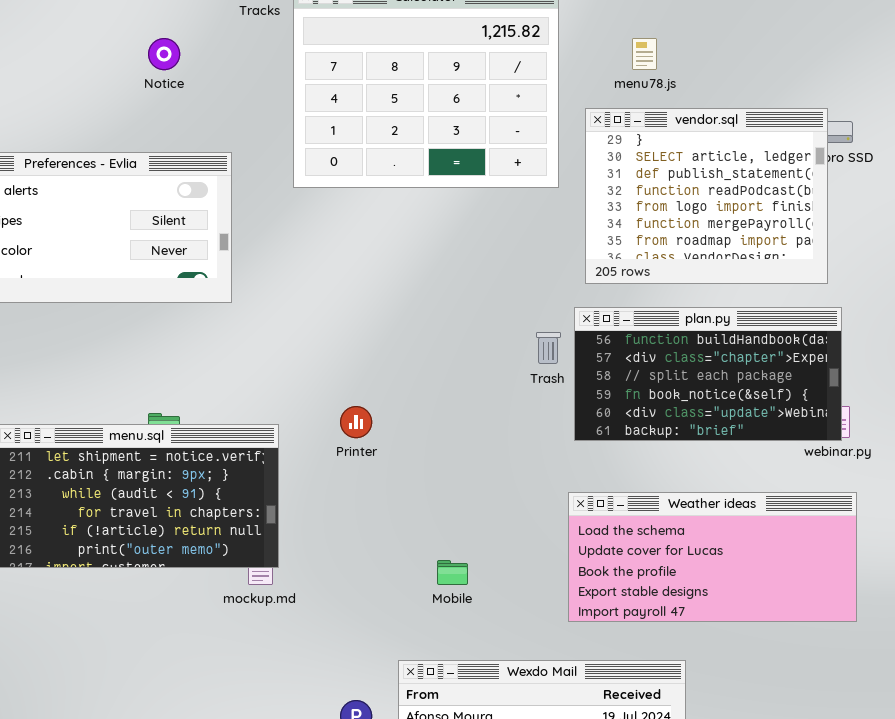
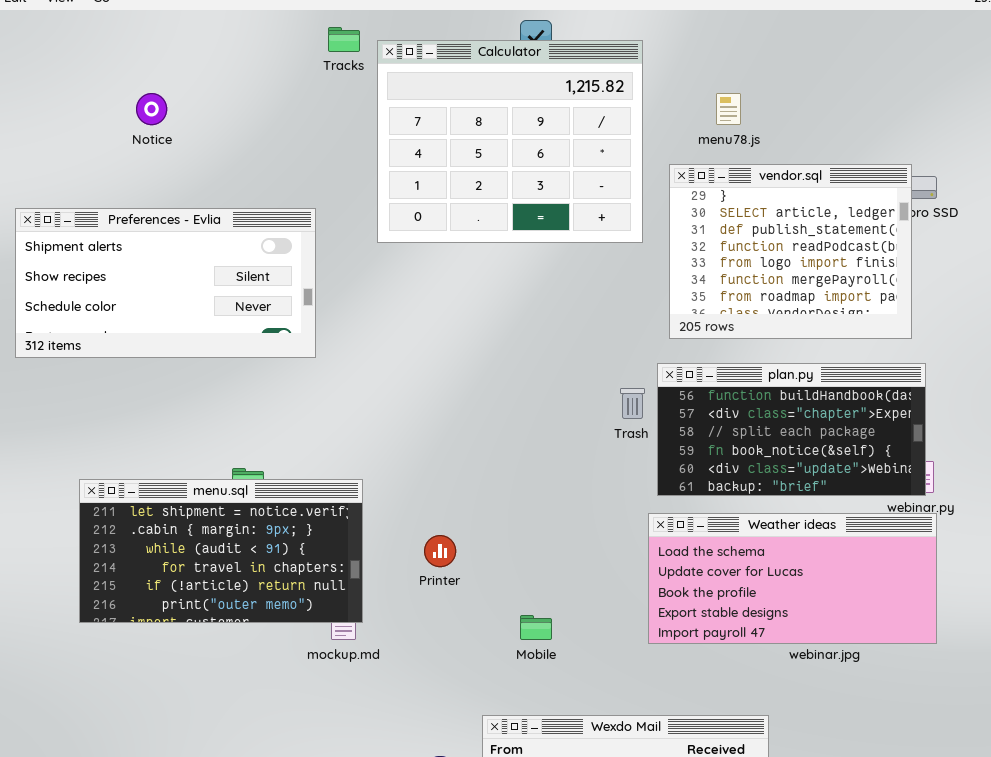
Notice: [148,38,180,70] -> [136,93,167,125], moved
Printer: [340,406,372,438] -> [424,535,456,567], moved
Weather ideas: [568,492,857,622] -> [648,513,937,644], moved

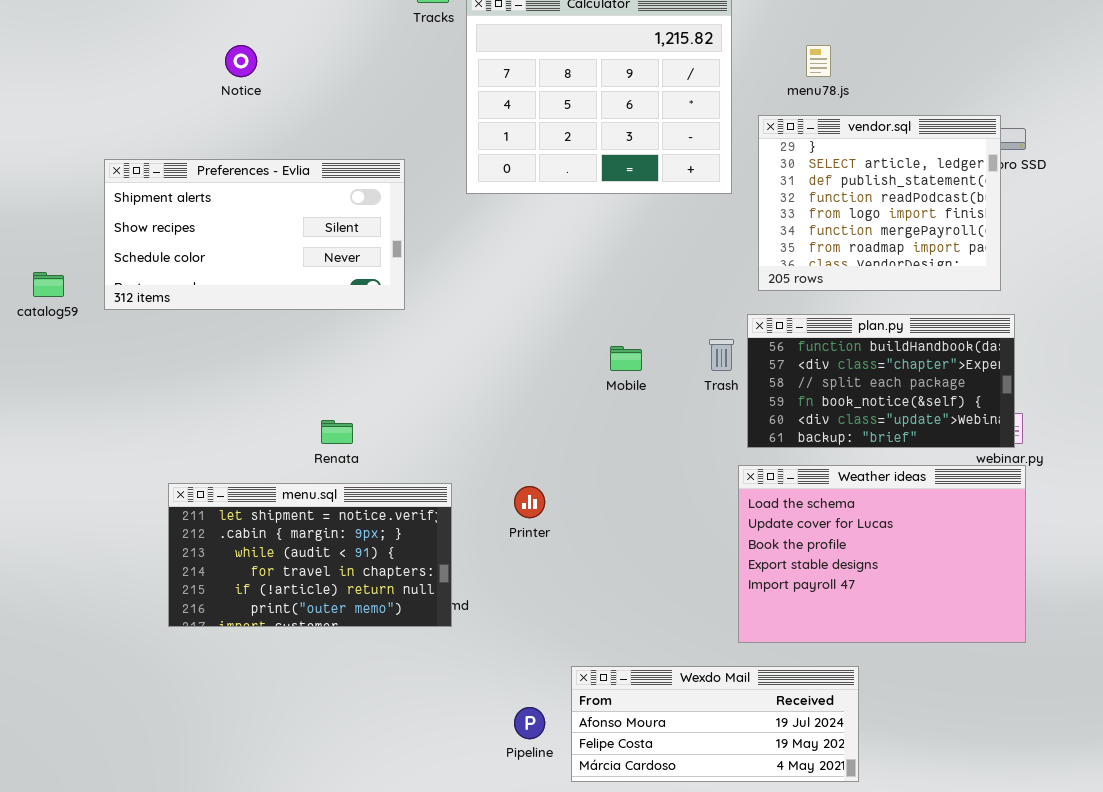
menu.sql: [79,479,363,623] -> [168,483,452,627], moved
Weather ideas: [648,513,937,644] -> [738,465,1026,643], resized
Mobile: [520,615,552,640] -> [610,346,642,371], moved

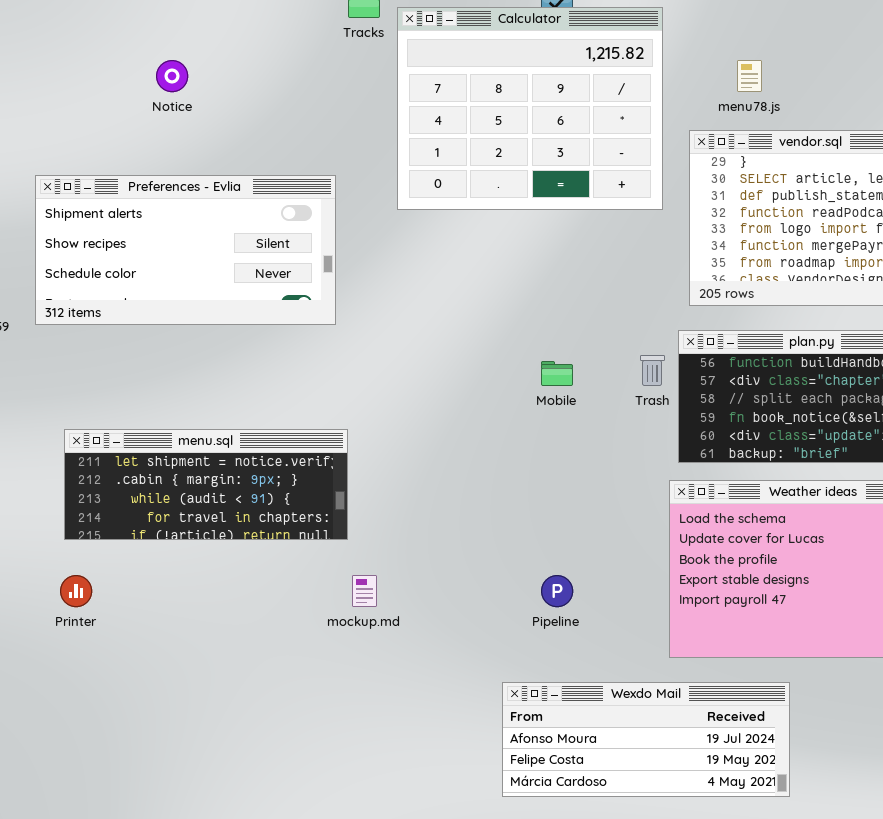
menu.sql: [168,483,452,627] -> [64,429,348,540], moved, resized
Printer: [514,486,545,518] -> [60,575,92,607], moved
Pipeline: [514,707,545,739] -> [541,575,573,607], moved

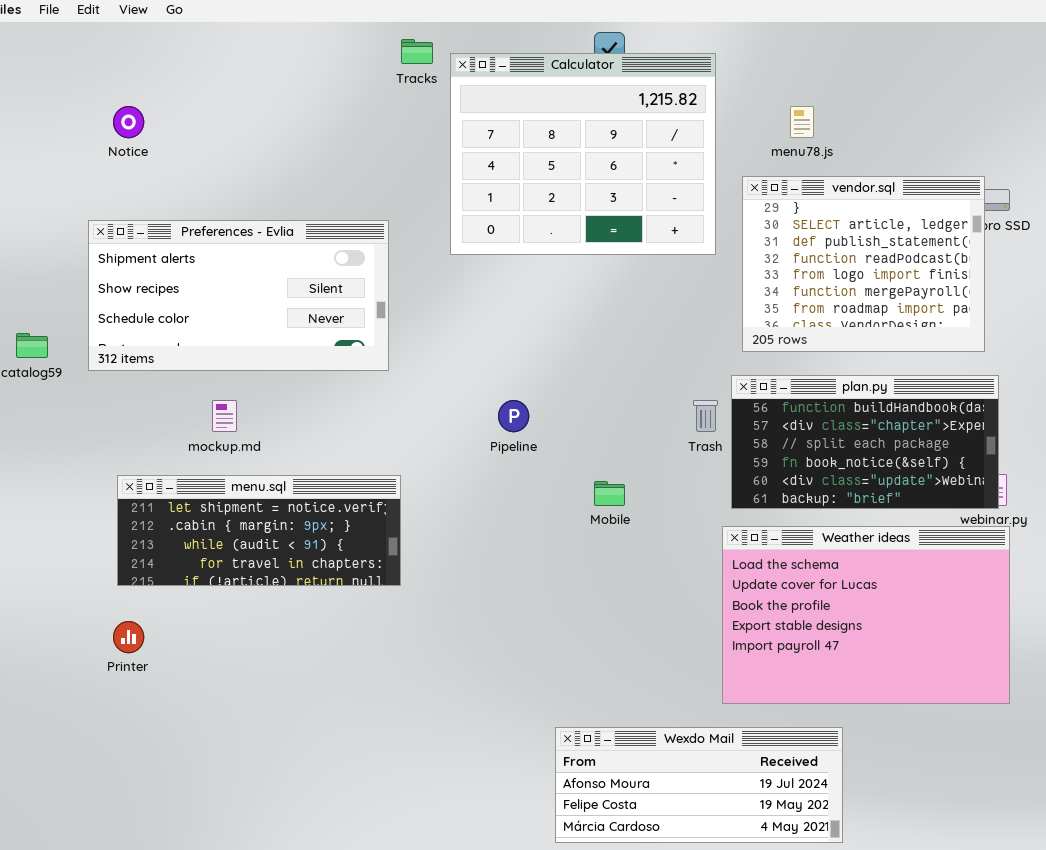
Notice: [156,60,188,92] -> [113,106,144,138], moved
Mobile: [541,361,573,386] -> [594,481,625,506], moved
mockup.md: [352,575,377,607] -> [212,400,237,432], moved
Pipeline: [541,575,573,607] -> [498,400,529,432], moved

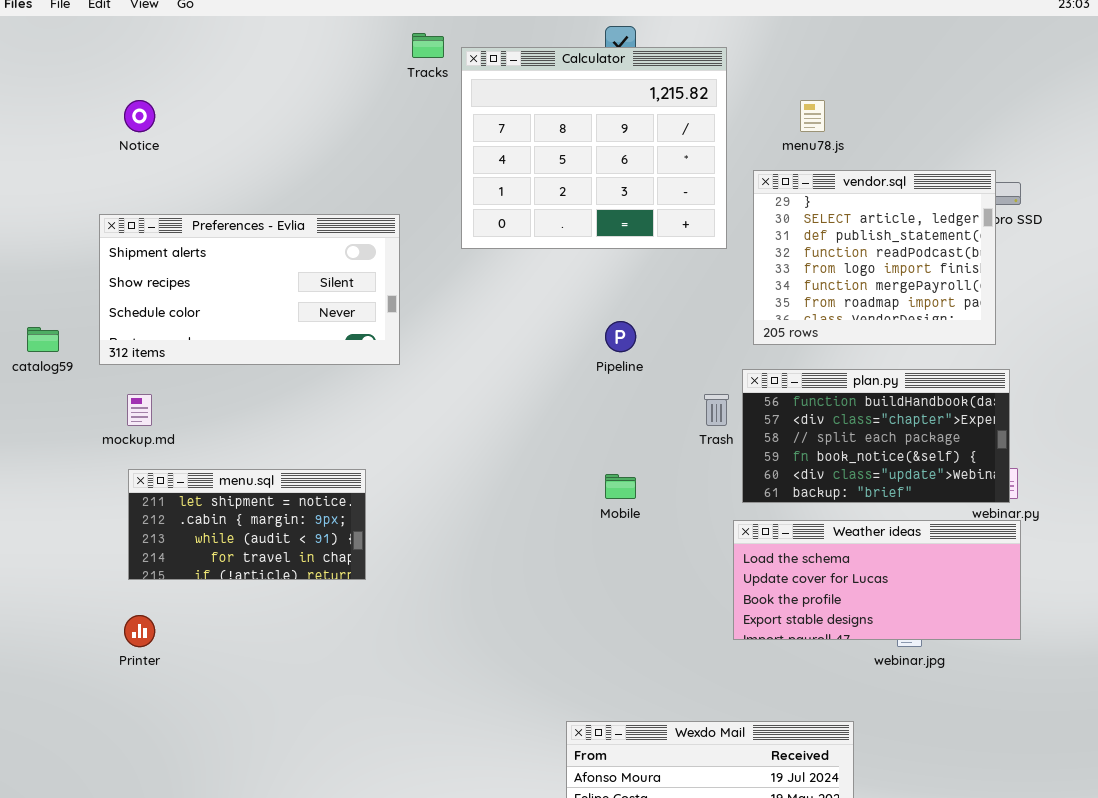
mockup.md: [212,400,237,432] -> [127,394,152,426], moved
Pipeline: [498,400,529,432] -> [605,321,636,352], moved
menu.sql: [117,475,401,586] -> [128,469,366,580], resized
Weather ideas: [722,526,1010,704] -> [733,520,1021,640], resized

